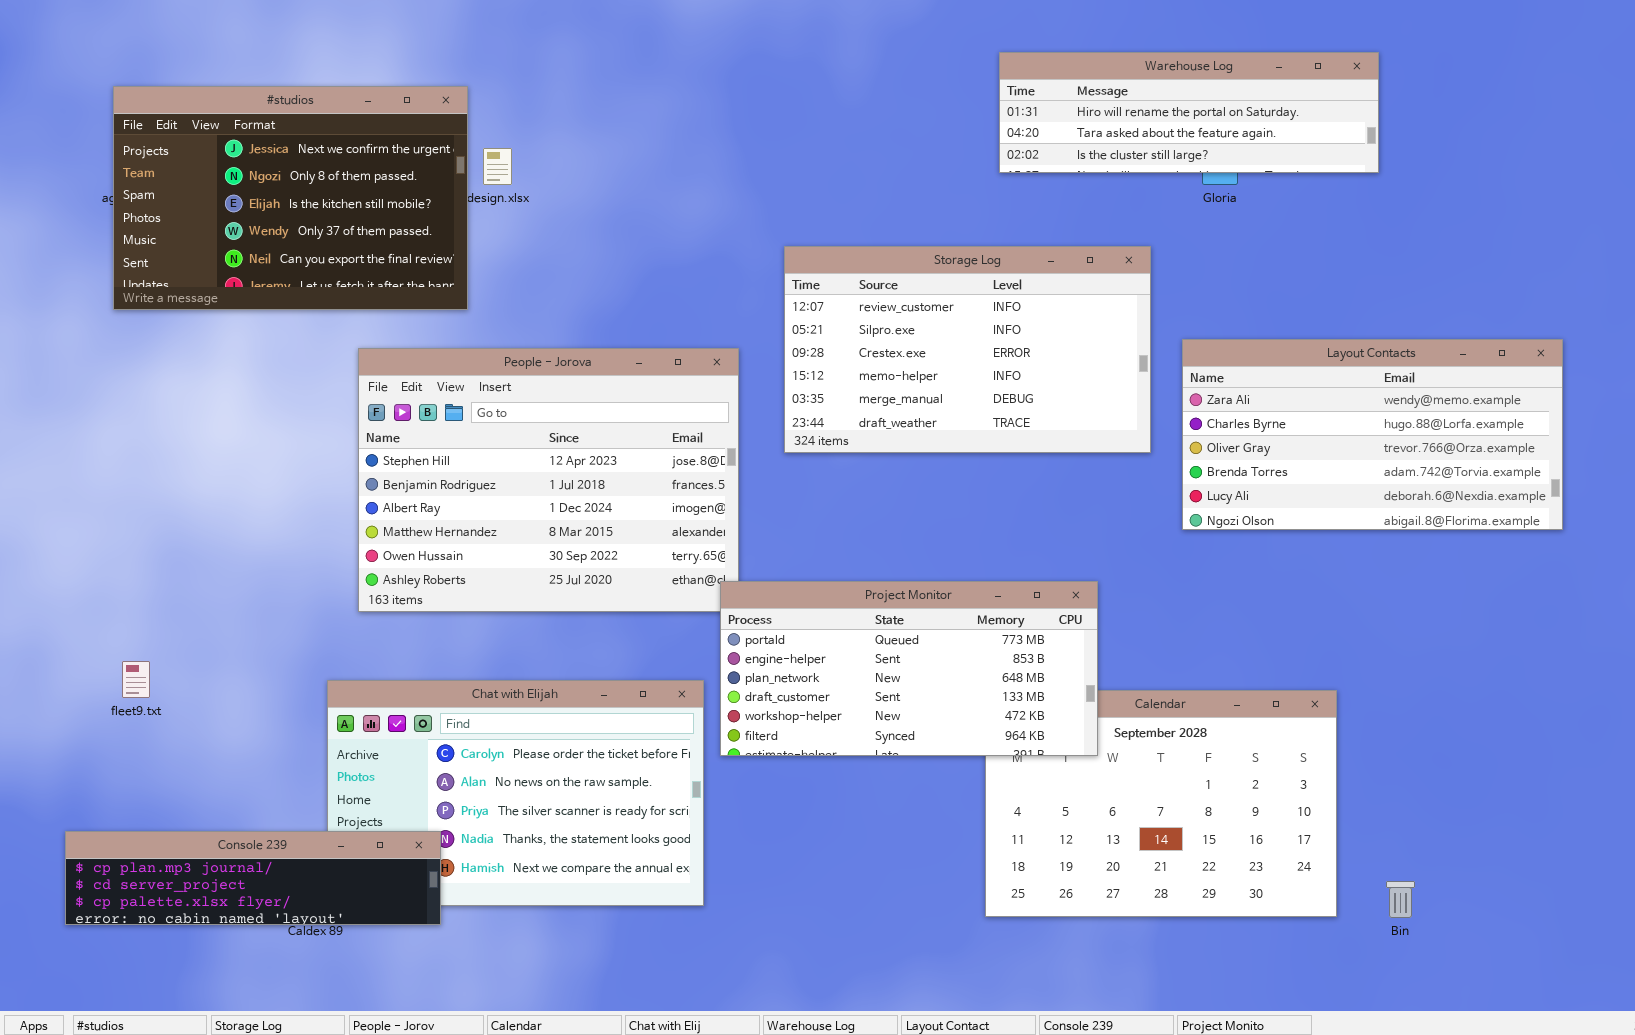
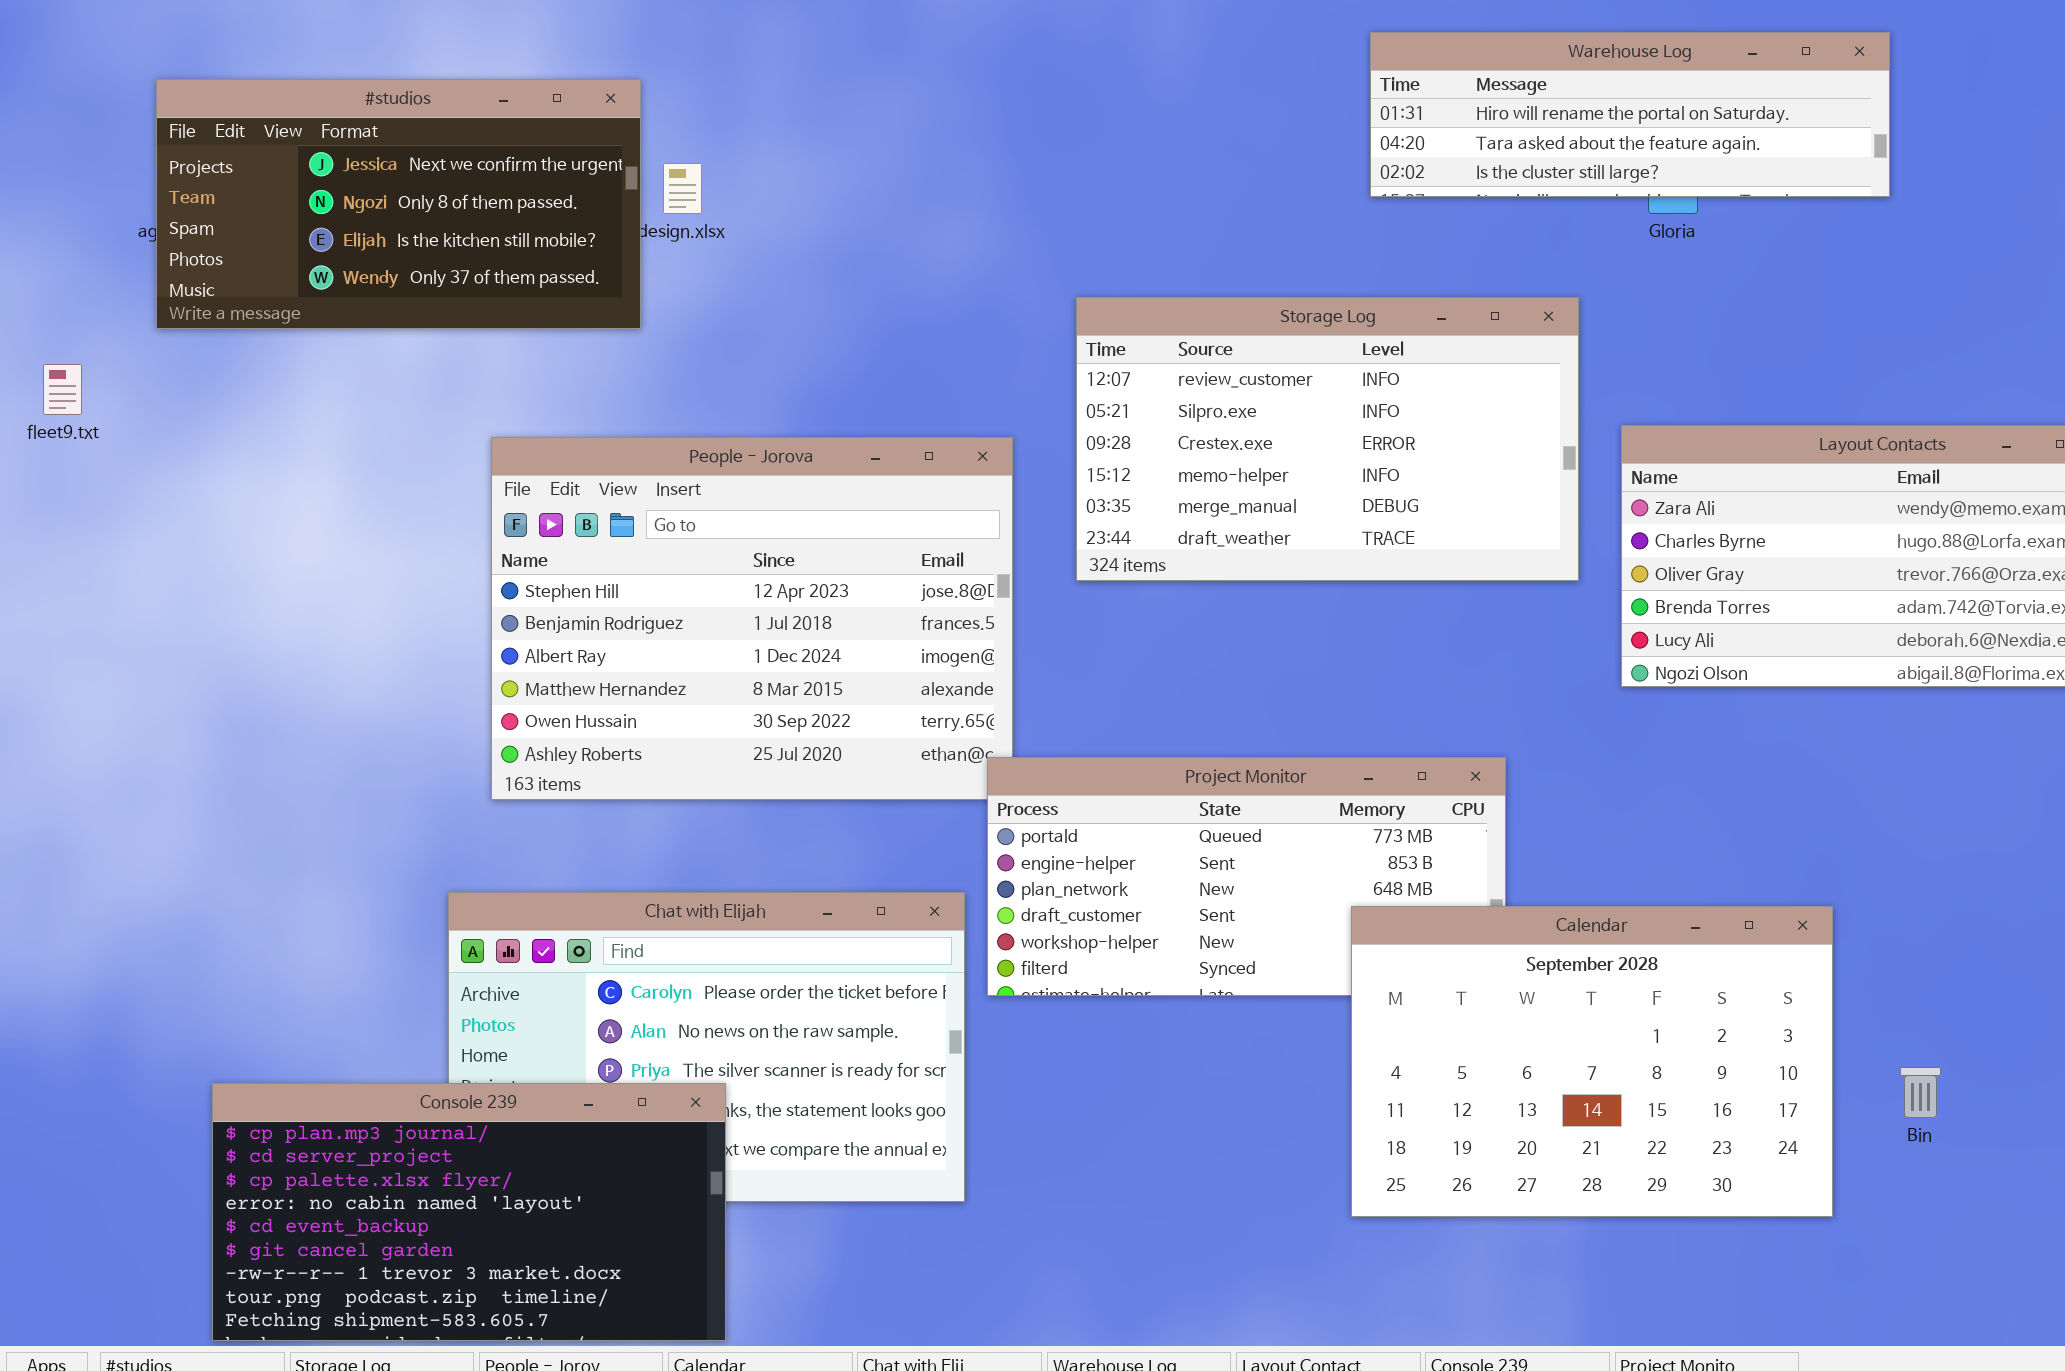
#studios: [113,86,468,310] -> [156,79,641,329], resized
fleet9.txt: [122,661,150,698] -> [43,364,82,415], moved
Calendar: [985,690,1337,917] -> [1351,906,1833,1217], raised
Console 239: [65,831,441,925] -> [212,1083,726,1341], moved, resized
Bin: [1386,881,1415,918] -> [1900,1067,1941,1118], moved

